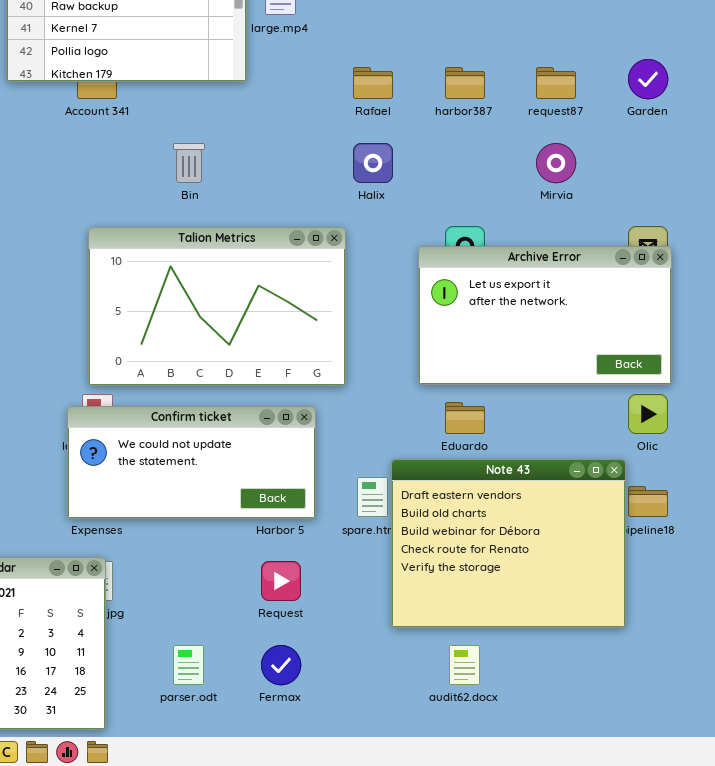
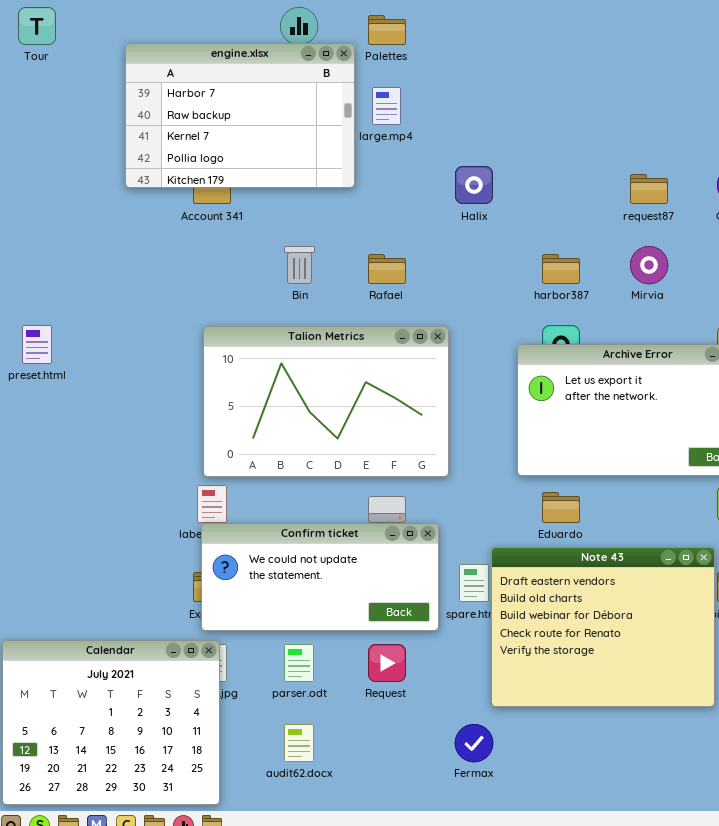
Rafael: [353,67,393,99] -> [368,254,406,284], moved
harbor387: [445,67,485,99] -> [542,254,580,284], moved
Halix: [353,143,393,183] -> [455,166,493,204], moved
Confirm ticket: [67,406,316,519] -> [201,523,439,631], moved
parser.odt: [173,645,204,685] -> [284,644,314,682], moved
Fermax: [261,645,301,685] -> [455,724,493,762], moved
audit62.docx: [449,645,480,685] -> [284,724,314,762], moved

